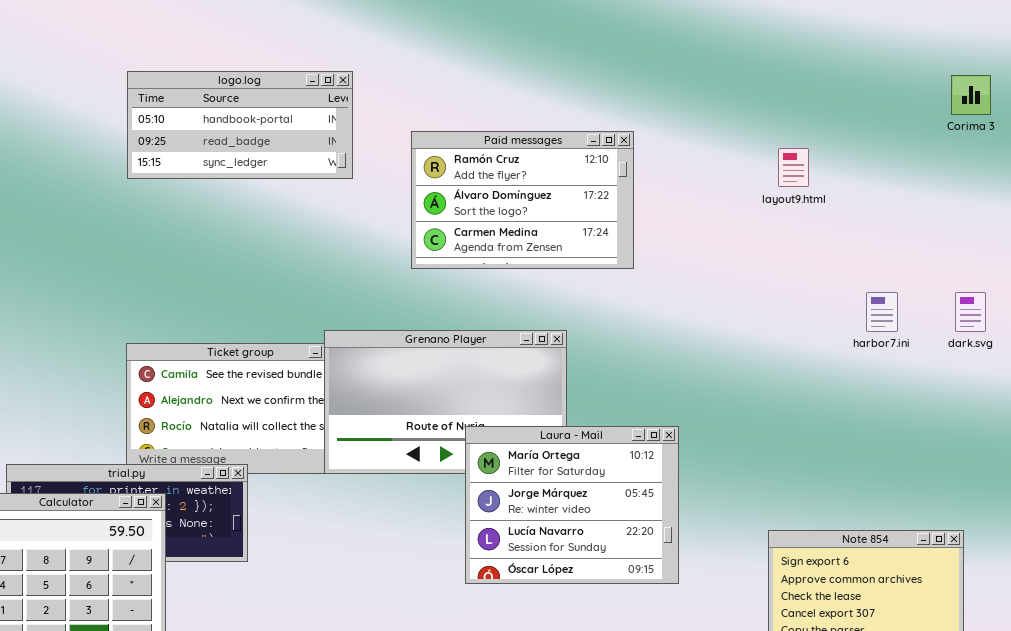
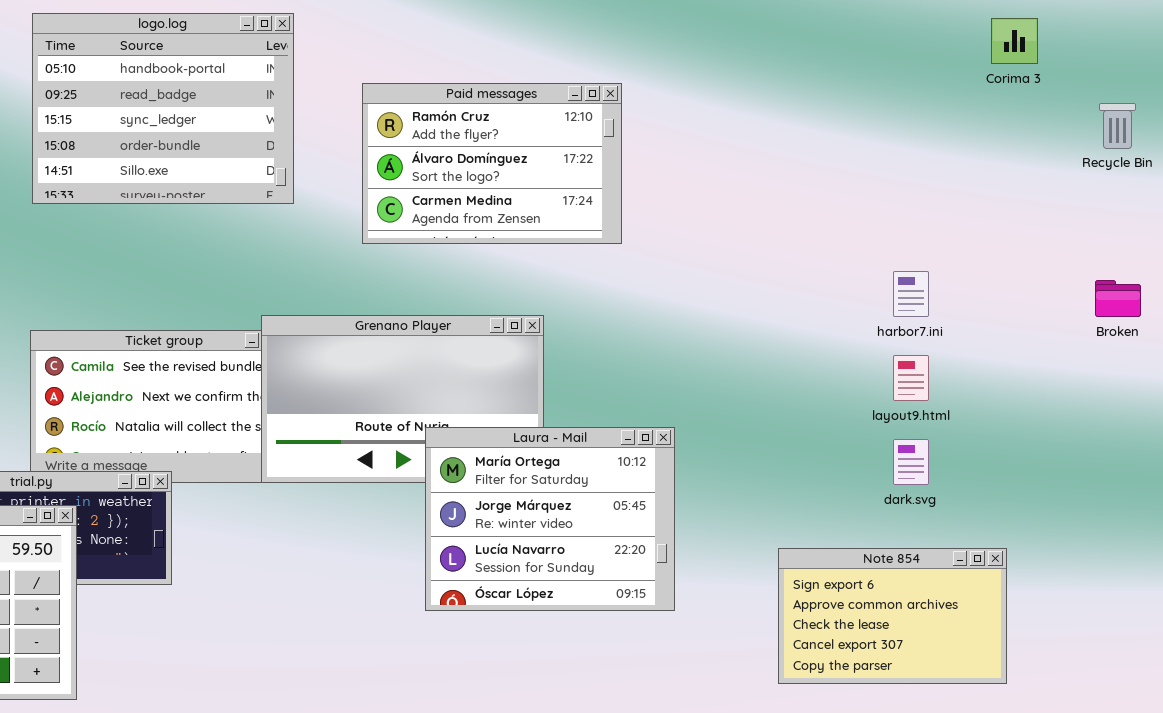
logo.log: [127,71,353,179] -> [32,13,294,204], resized
layout9.html: [778,148,809,187] -> [893,355,929,401], moved
dark.svg: [955,292,986,332] -> [893,439,929,485], moved

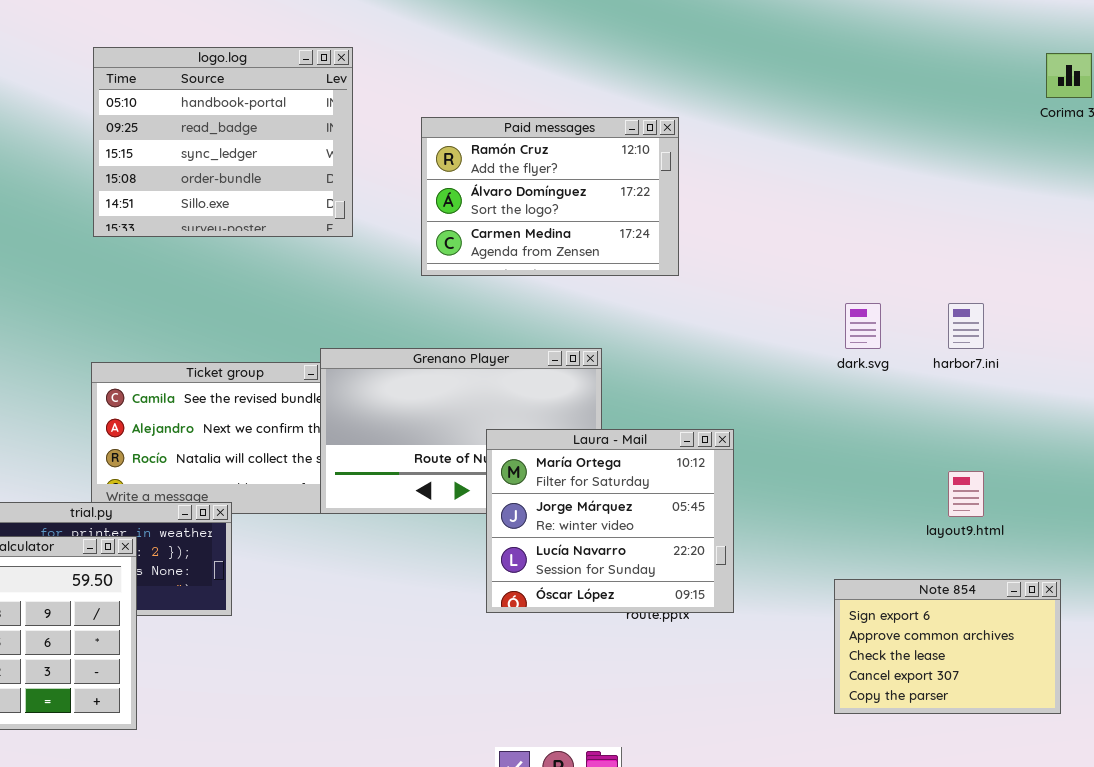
layout9.html: [893,355,929,401] -> [948,471,984,517], moved
Laura - Mail: [425,427,675,611] -> [486,429,734,613], moved
dark.svg: [893,439,929,485] -> [845,303,881,349], moved

